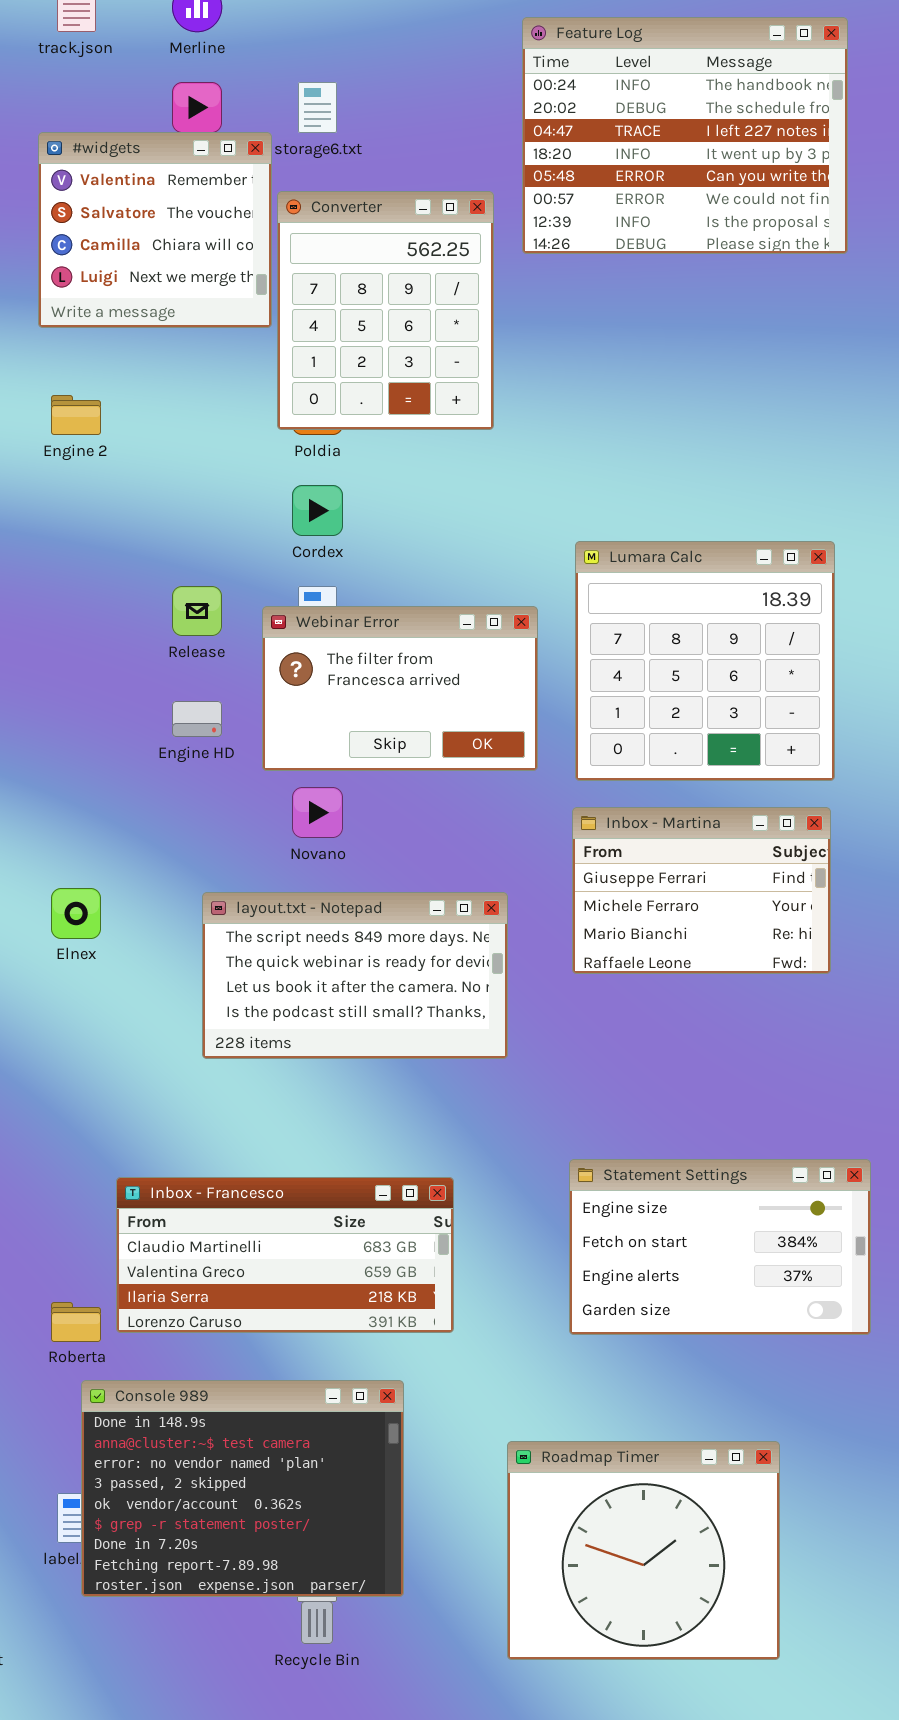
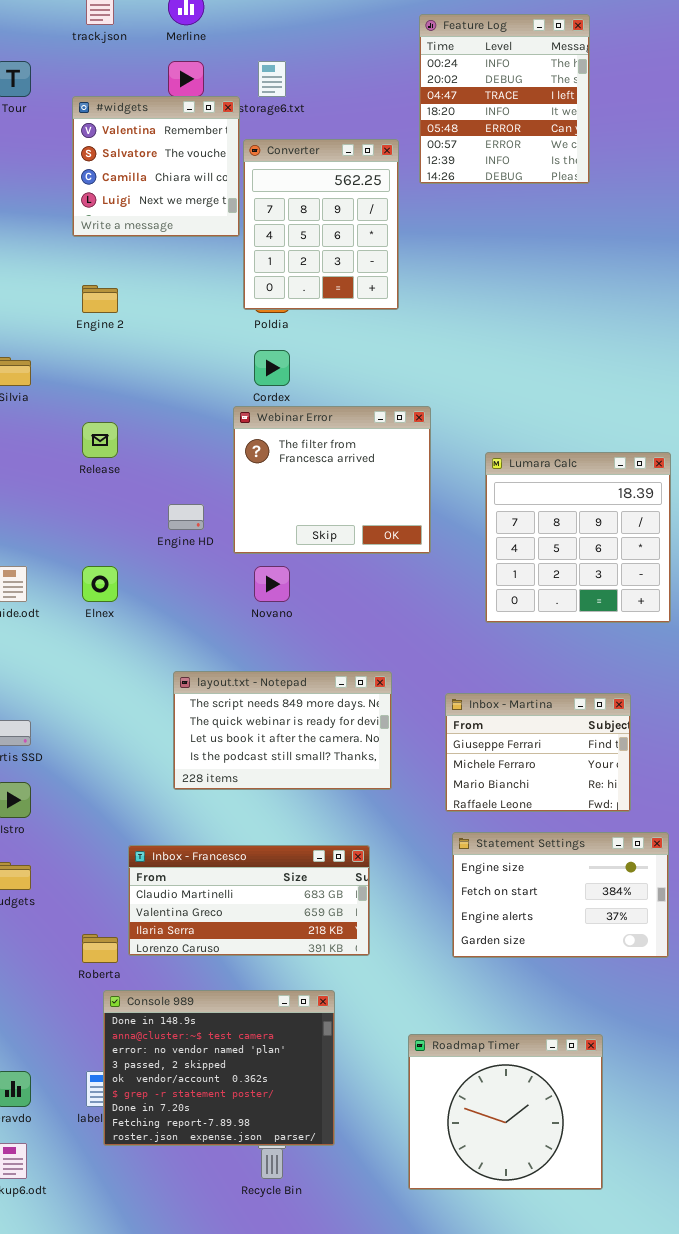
Feature Log: [522,17,848,254] -> [419,14,590,184], resized
Lumara Calc: [575,541,835,781] -> [485,452,671,623], moved
Release: [172,586,222,636] -> [82,422,118,458], moved
Webinar Error: [262,606,538,771] -> [233,406,431,554], resized
Inbox - Martina: [572,807,831,974] -> [445,693,631,812], moved
Elnex: [51,888,101,939] -> [82,566,118,602], moved
layout.txt - Notepad: [202,892,508,1059] -> [173,671,392,790], moved

